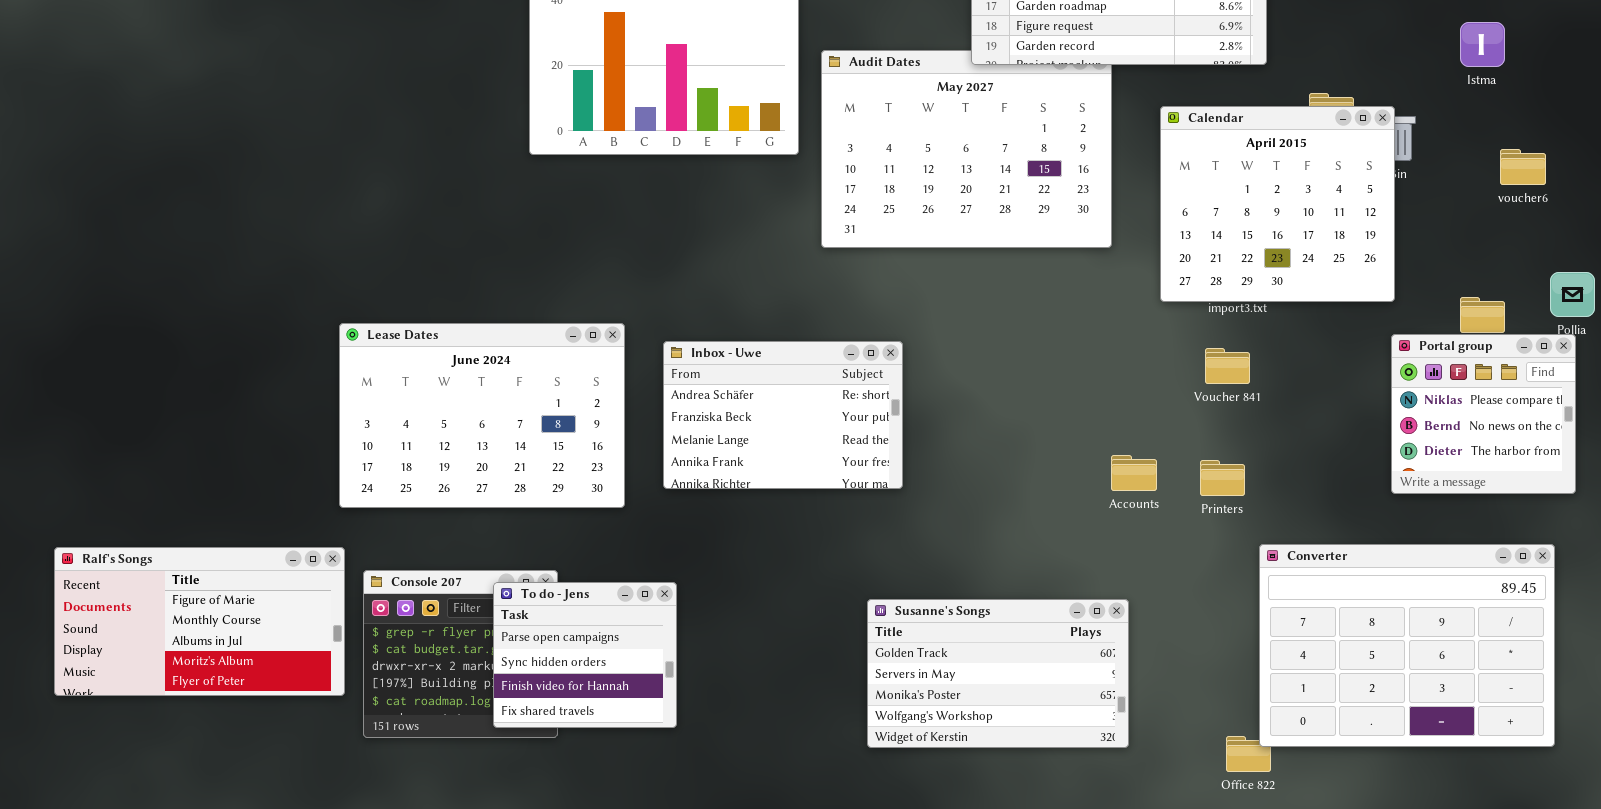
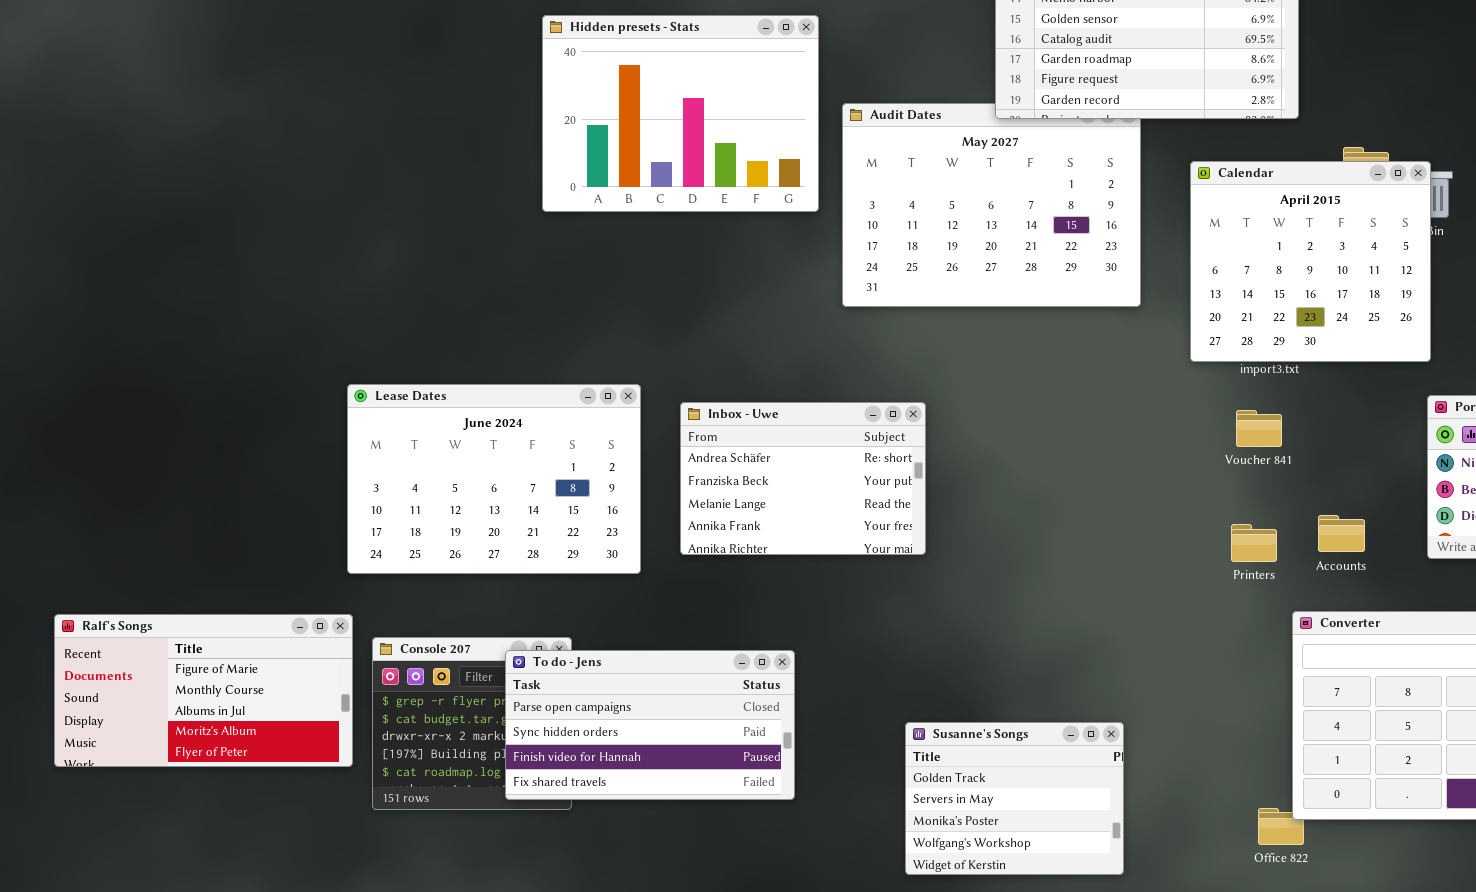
Accounts: [1111,455,1157,491] -> [1318,515,1365,552], moved
To do - Jens: [493,582,677,728] -> [505,650,795,800], resized
Susanne's Songs: [867,599,1129,748] -> [905,722,1124,875], moved, resized

